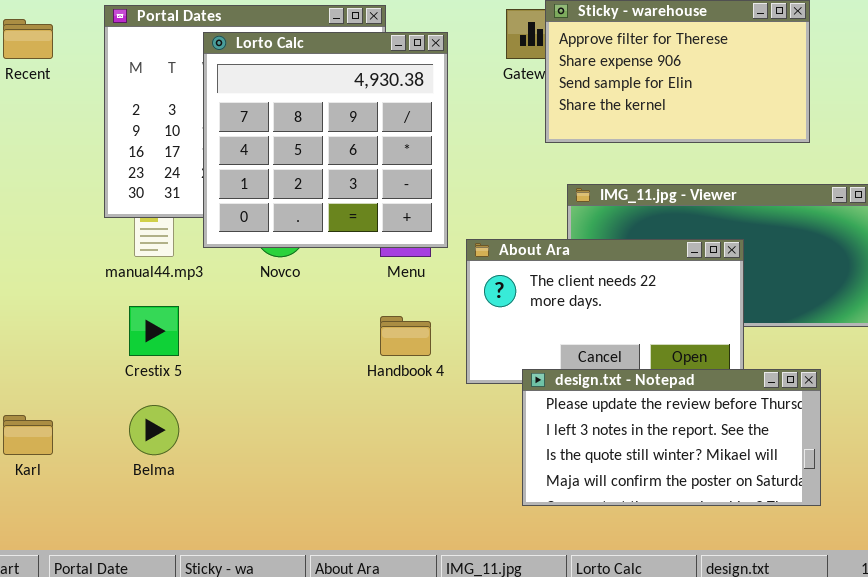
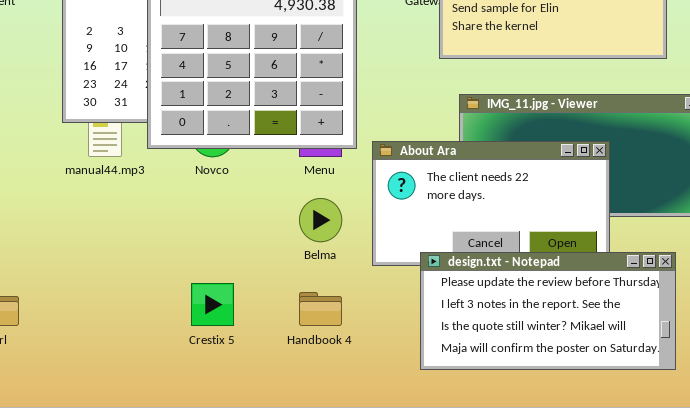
Crestix 5: [129,306,179,356] -> [191,283,234,326], moved
Handbook 4: [380,316,431,356] -> [299,292,342,326], moved
Belma: [129,405,179,455] -> [299,198,342,242], moved

